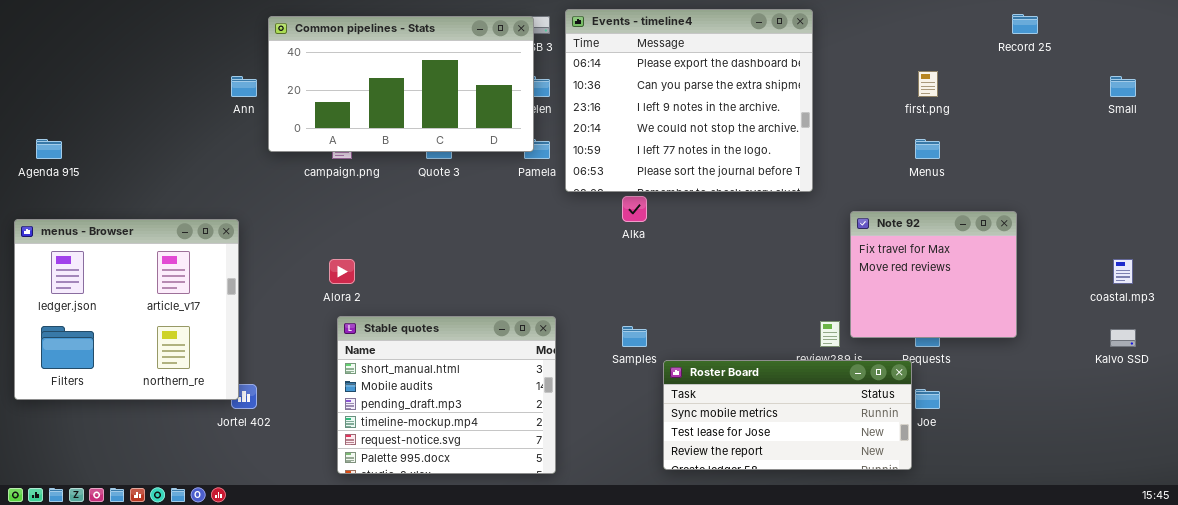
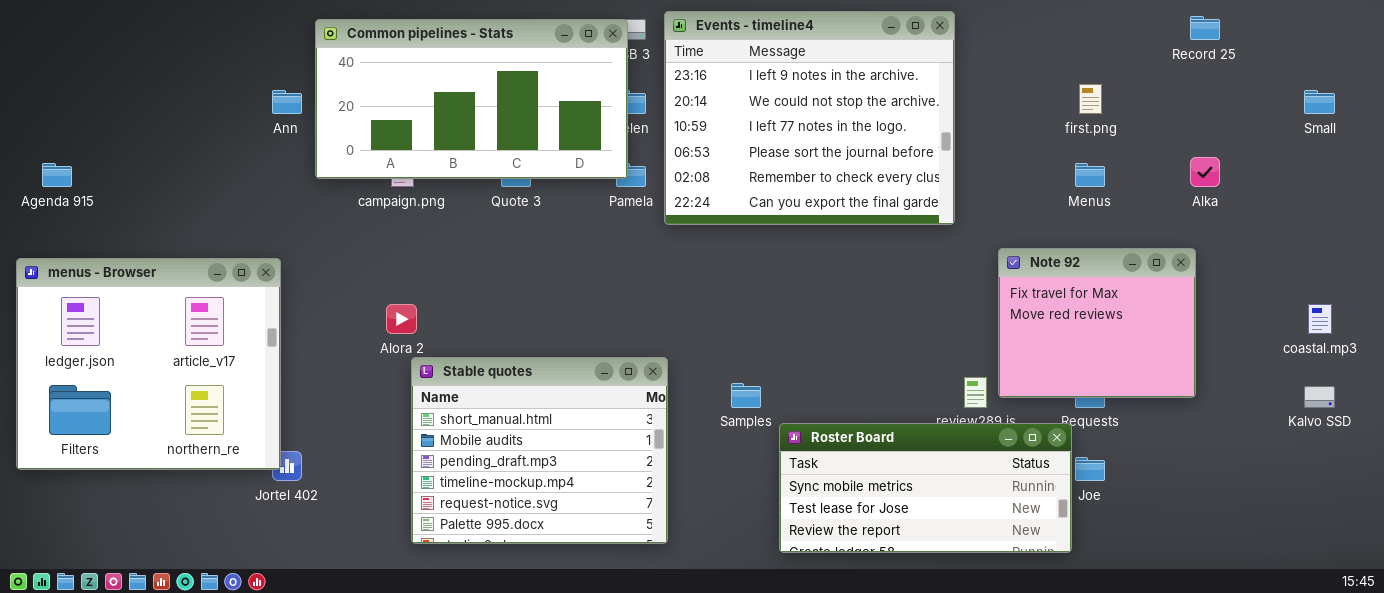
Events - timeline4: [565,9,813,192] -> [664,11,955,225], scrolled down 2 rows
Alka: [622,196,647,222] -> [1190,157,1220,187], moved
Stable quotes: [337,316,556,474] -> [411,357,668,544], moved

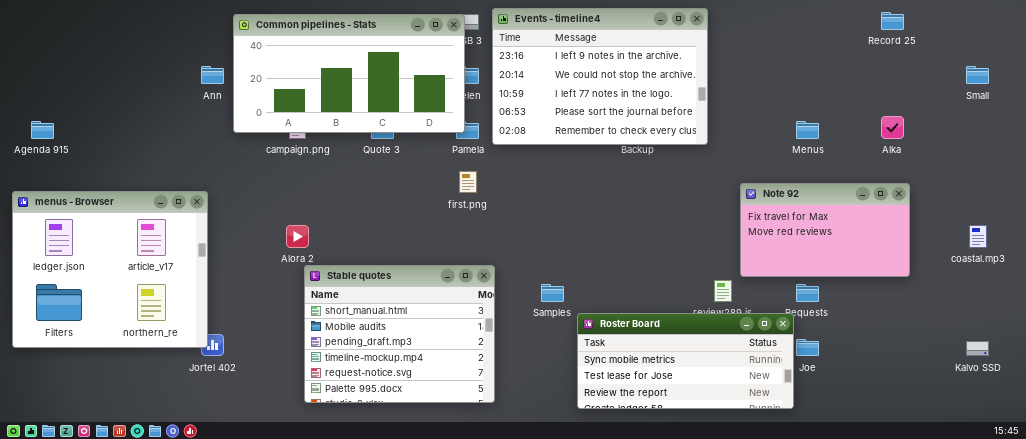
Events - timeline4: [664,11,955,225] -> [492,8,708,145], resized
first.png: [1079,84,1102,114] -> [459,171,477,193], moved
Note 92: [998,248,1196,398] -> [740,183,910,277], resized
Kalvo SSD: [1304,386,1335,408] -> [966,341,989,356], moved

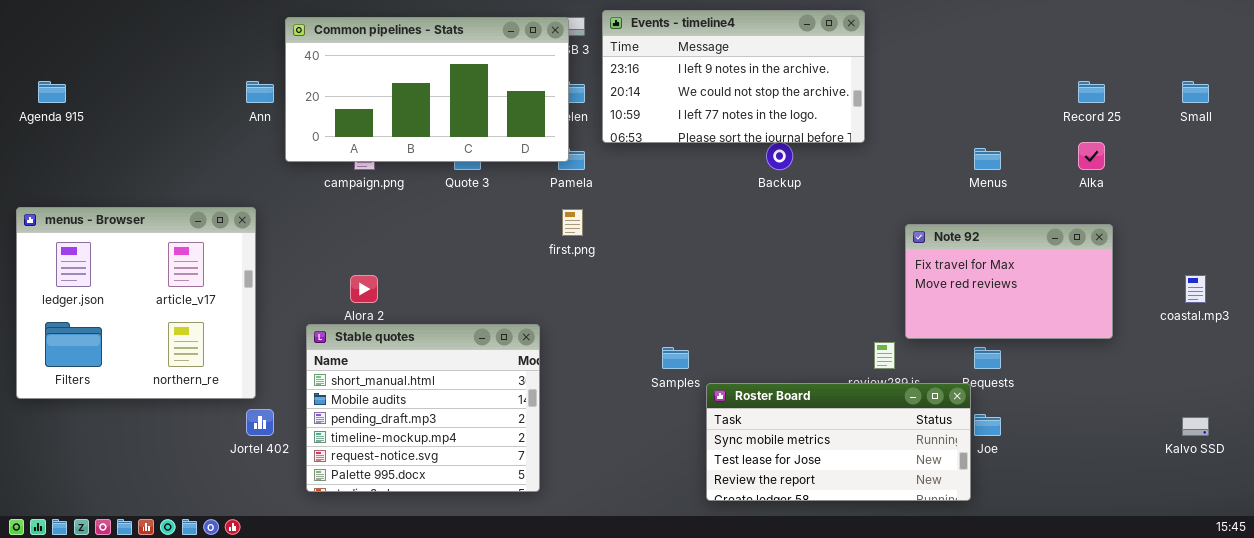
Events - timeline4: [492,8,708,145] -> [602,10,865,143], resized
Record 25: [881,12,904,30] -> [1078,81,1105,103], moved
Agenda 915: [31,121,54,139] -> [38,81,66,103], moved
menus - Browser: [12,191,208,348] -> [16,207,256,399], moved
Stable quotes: [304,265,495,403] -> [306,324,540,492], moved

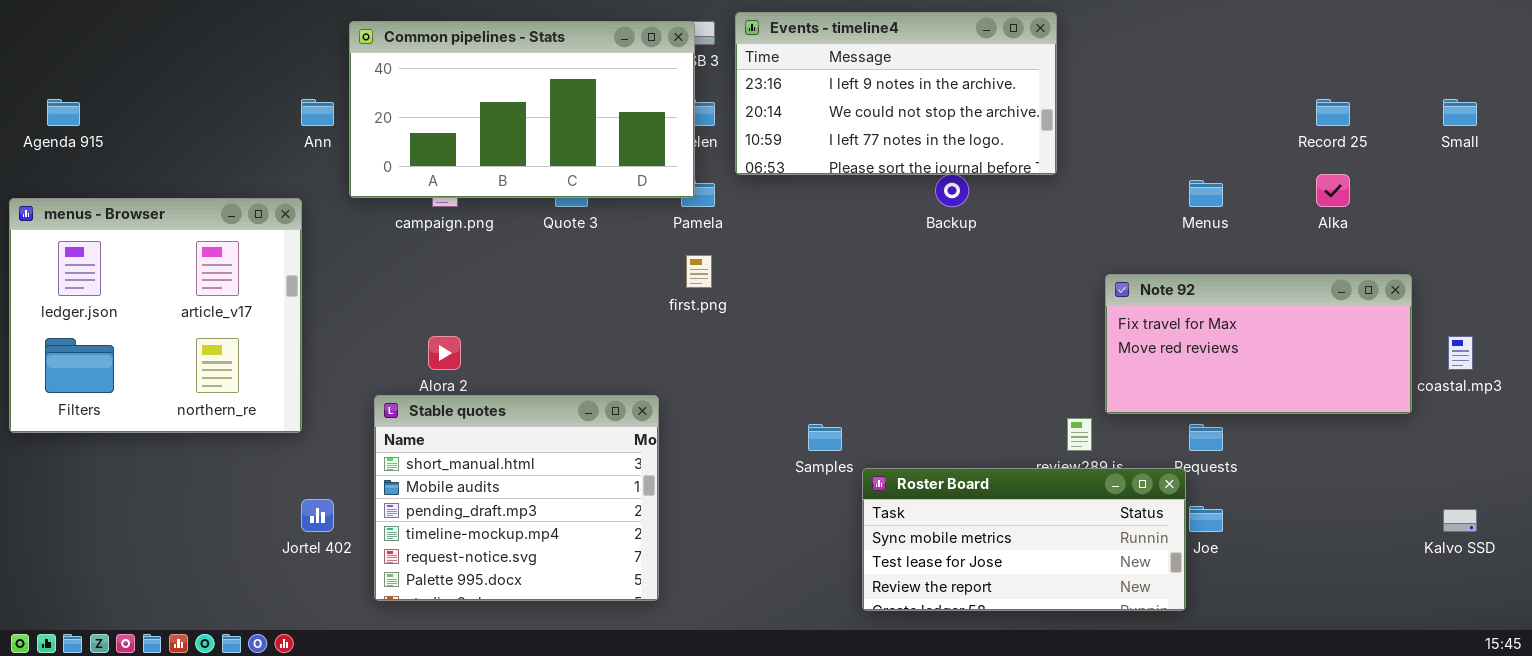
menus - Browser: [16,207,256,399] -> [9,198,302,433], moved
Note 92: [905,224,1113,339] -> [1105,274,1412,414], resized

